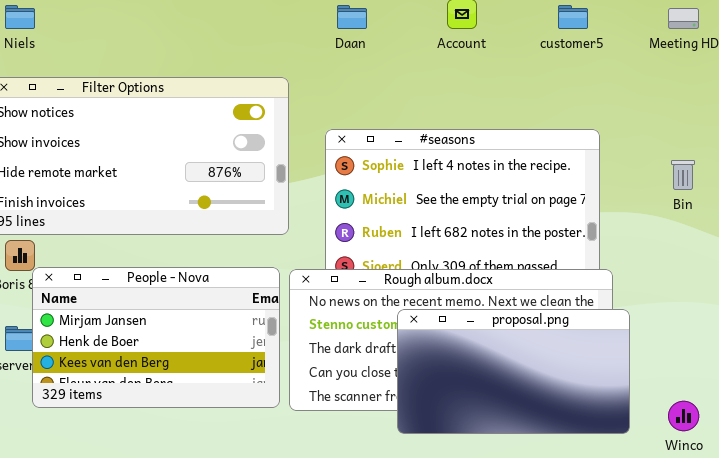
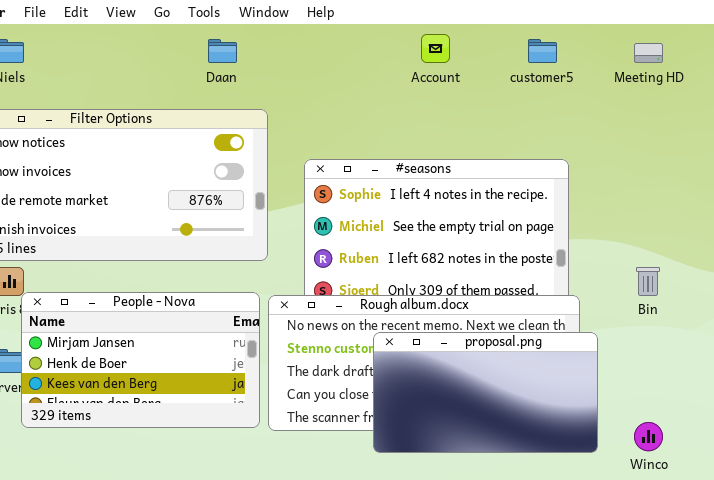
Daan: [337,5,367,29] -> [208,39,237,63], moved
Bin: [671,160,695,190] -> [636,267,660,296], moved

